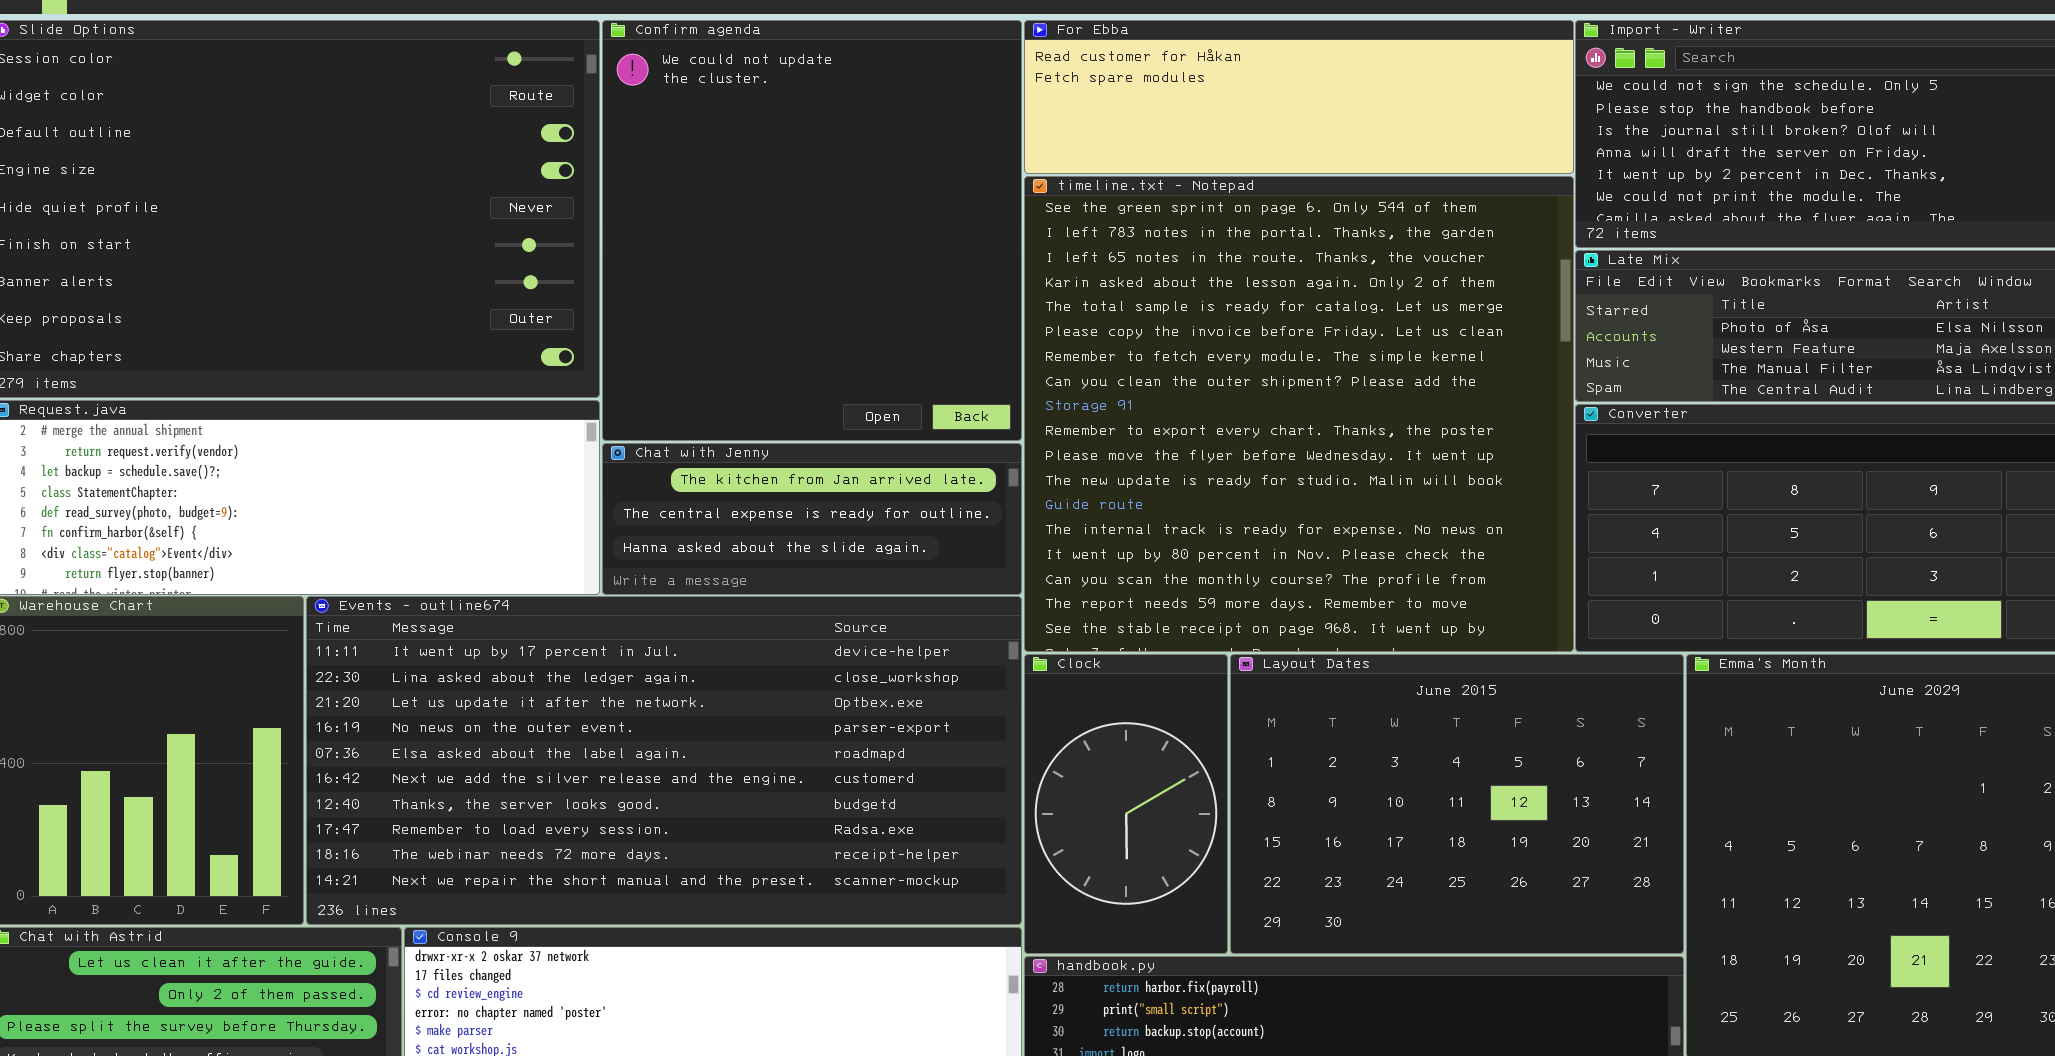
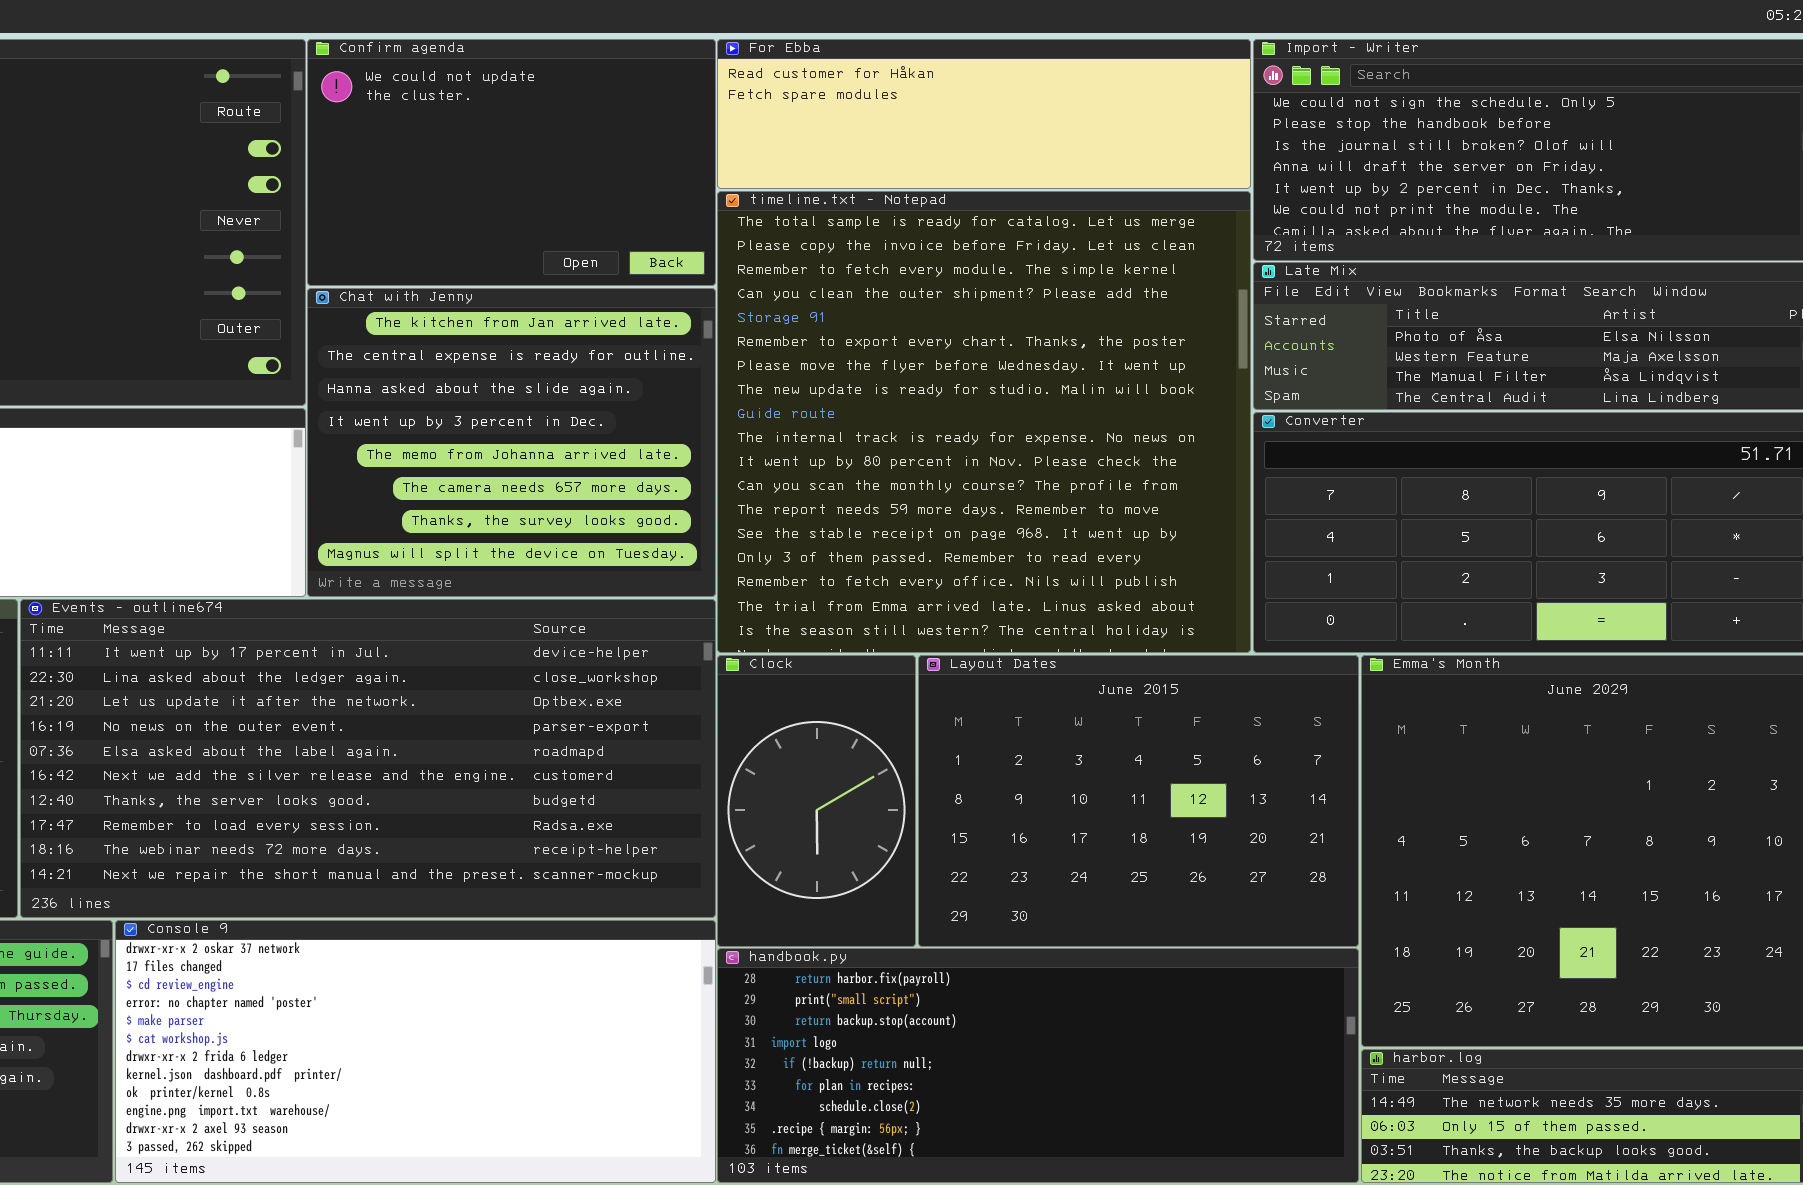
Confirm agenda: [602,20,1022,441] -> [307,39,716,286], resized
timeline.txt - Notepad: [1024,176,1574,652] -> [717,191,1251,653], scrolled down 4 rows
Chat with Jenny: [602,443,1022,595] -> [307,288,716,597], resized

